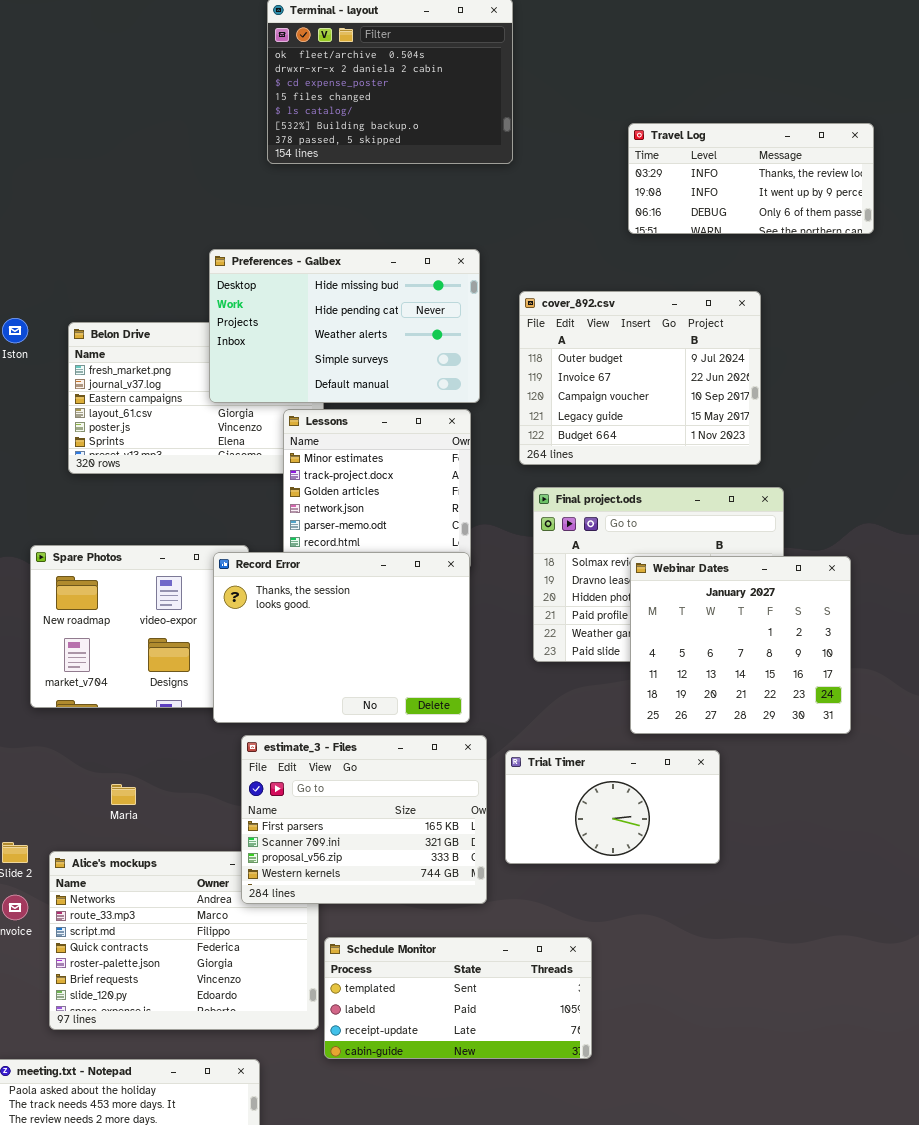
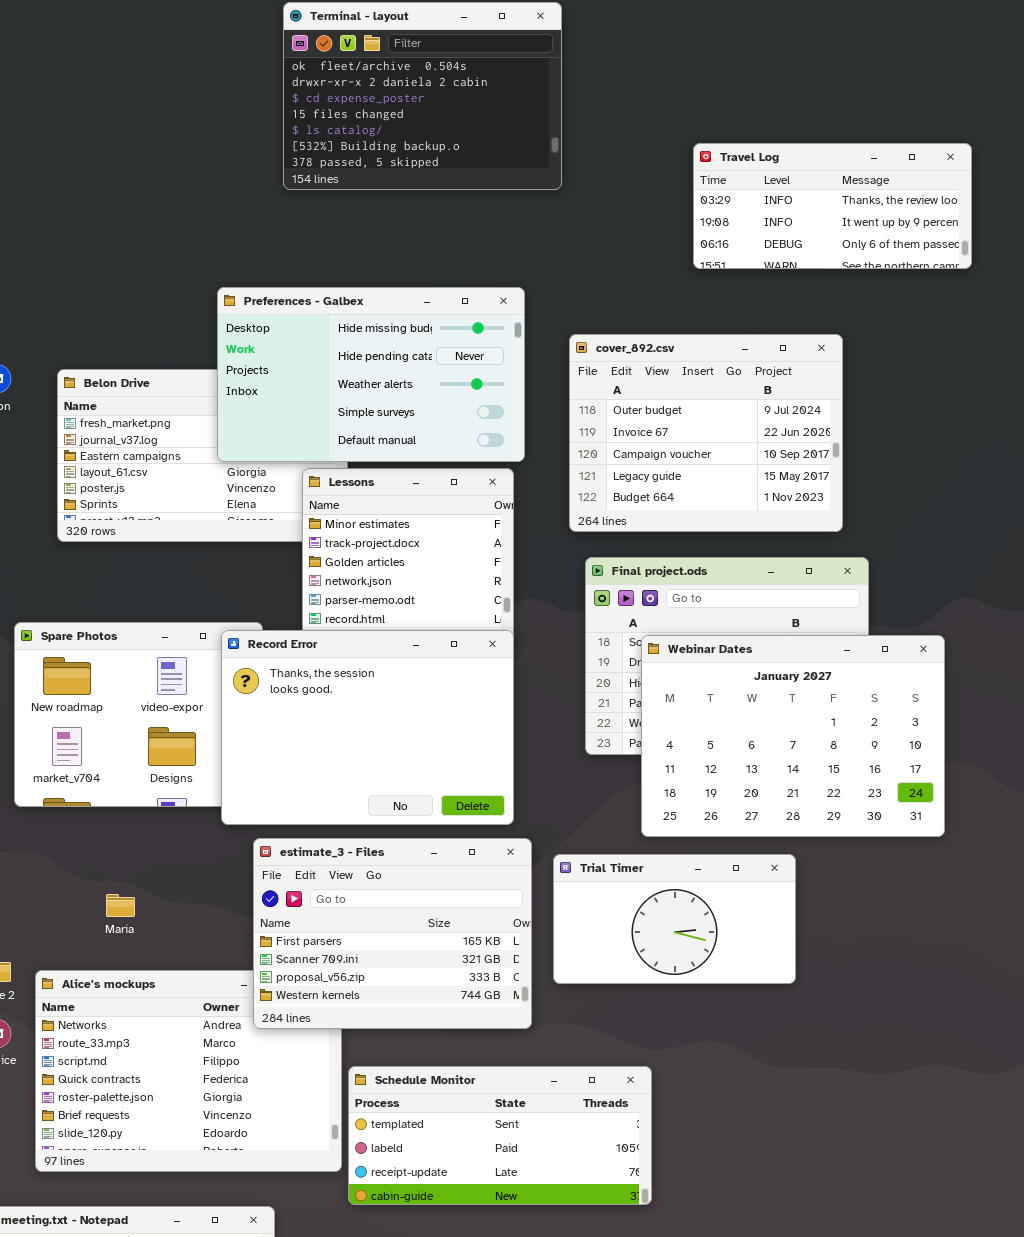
Webinar Dates: [630,556,851,734] -> [641,635,945,837], resized

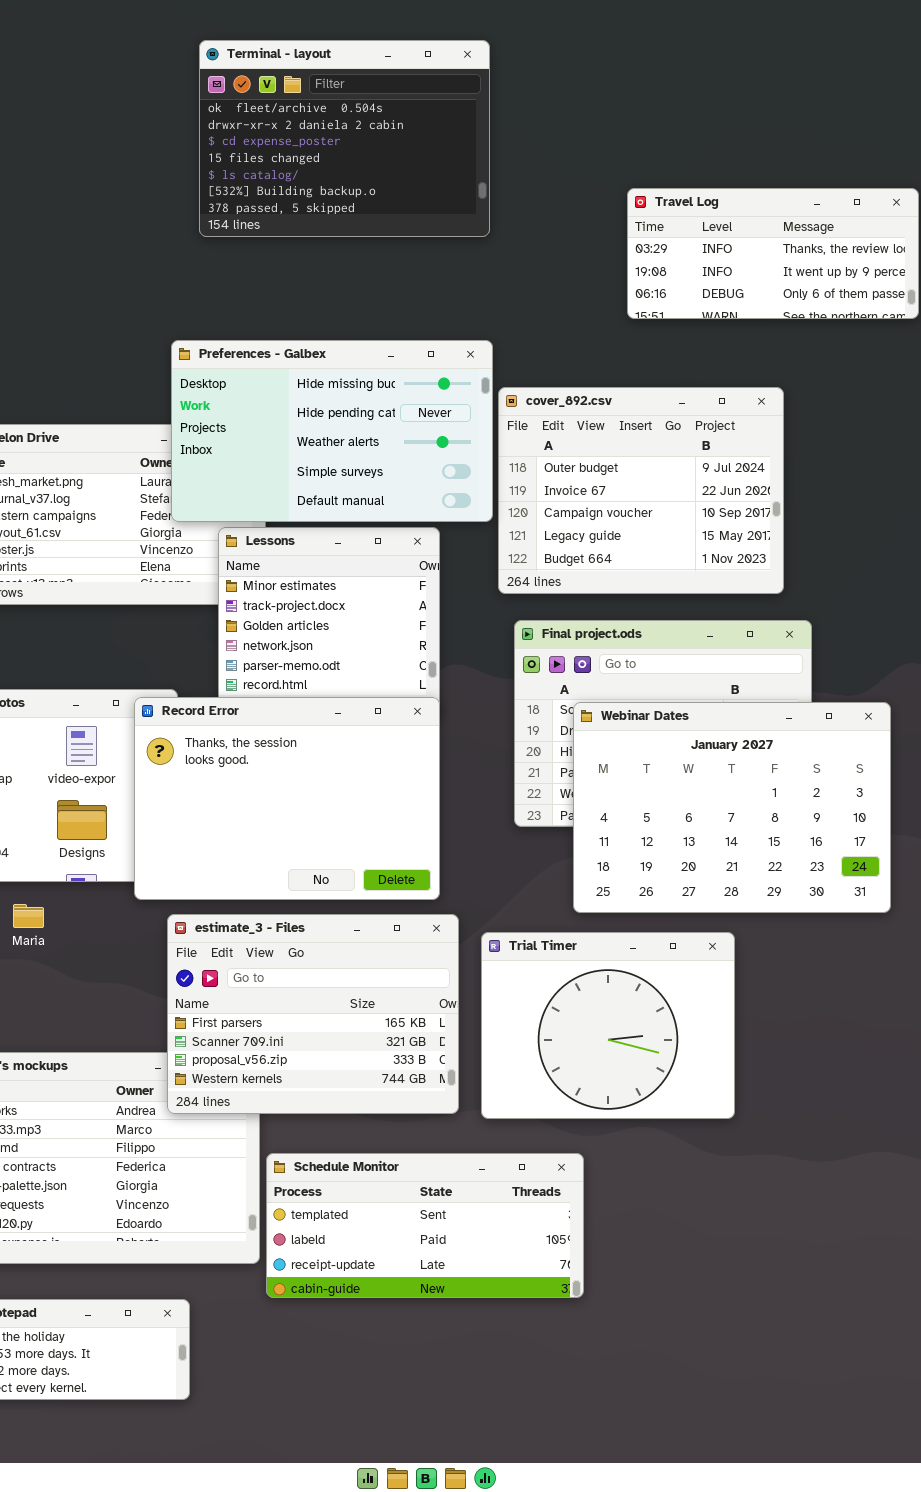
Preferences - Galbex: [217,287,525,462] -> [171,340,493,522], moved
Trial Timer: [553,854,796,984] -> [481,932,735,1119], resized
Maria: [106,894,135,917] -> [13,904,44,928], moved

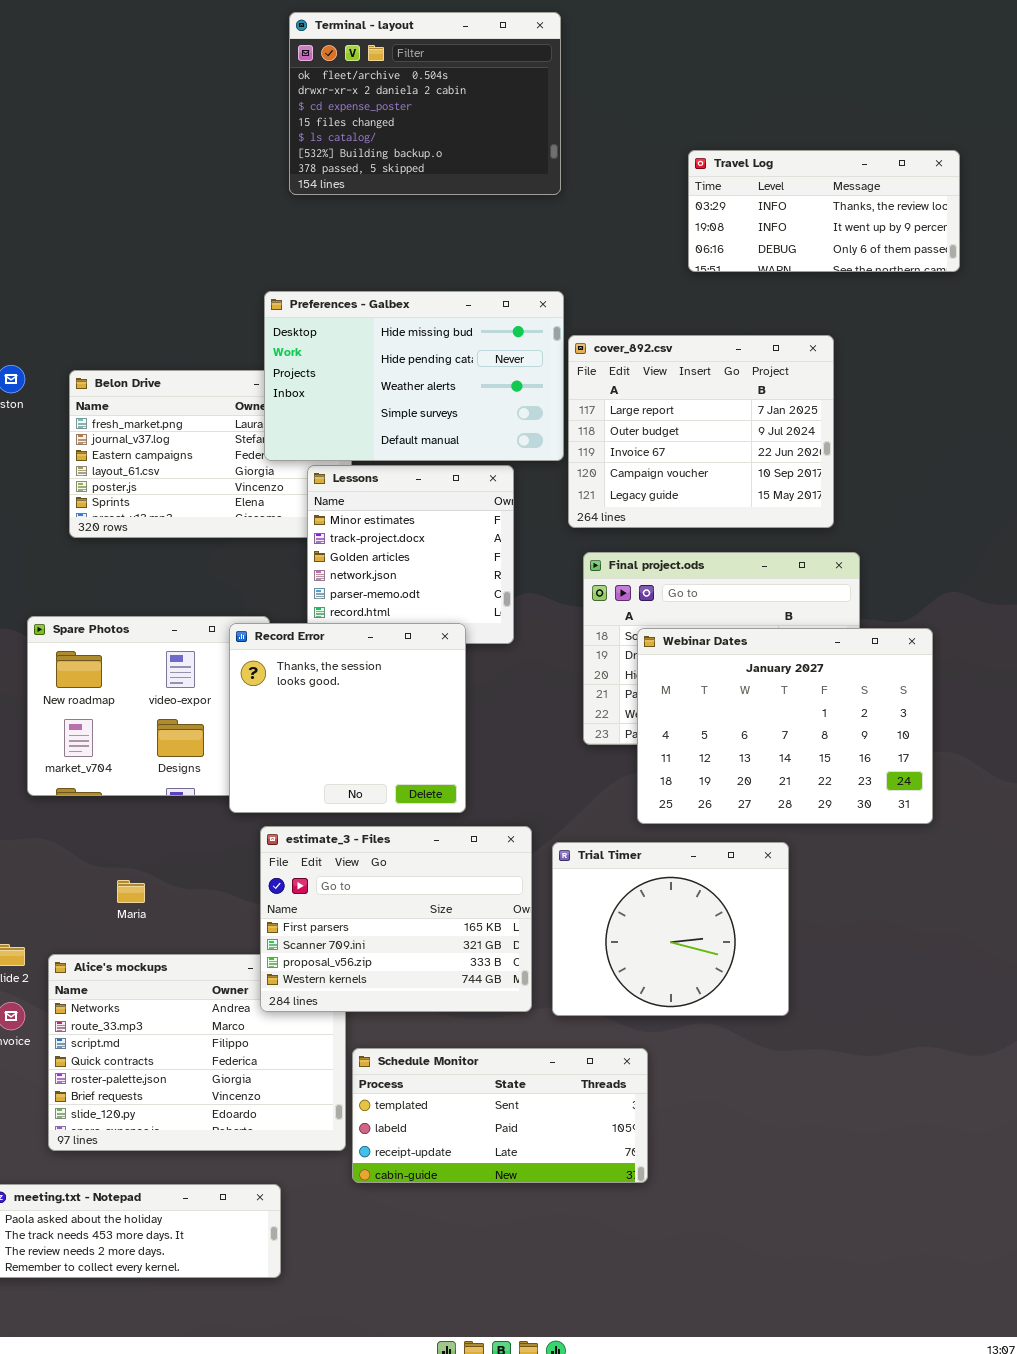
cover_892.csv: [498,387,784,594] -> [568,335,834,528], scrolled up 1 row
Record Error: [134,697,440,900] -> [229,623,466,813], resized
Maria: [13,904,44,928] -> [117,880,145,903], moved

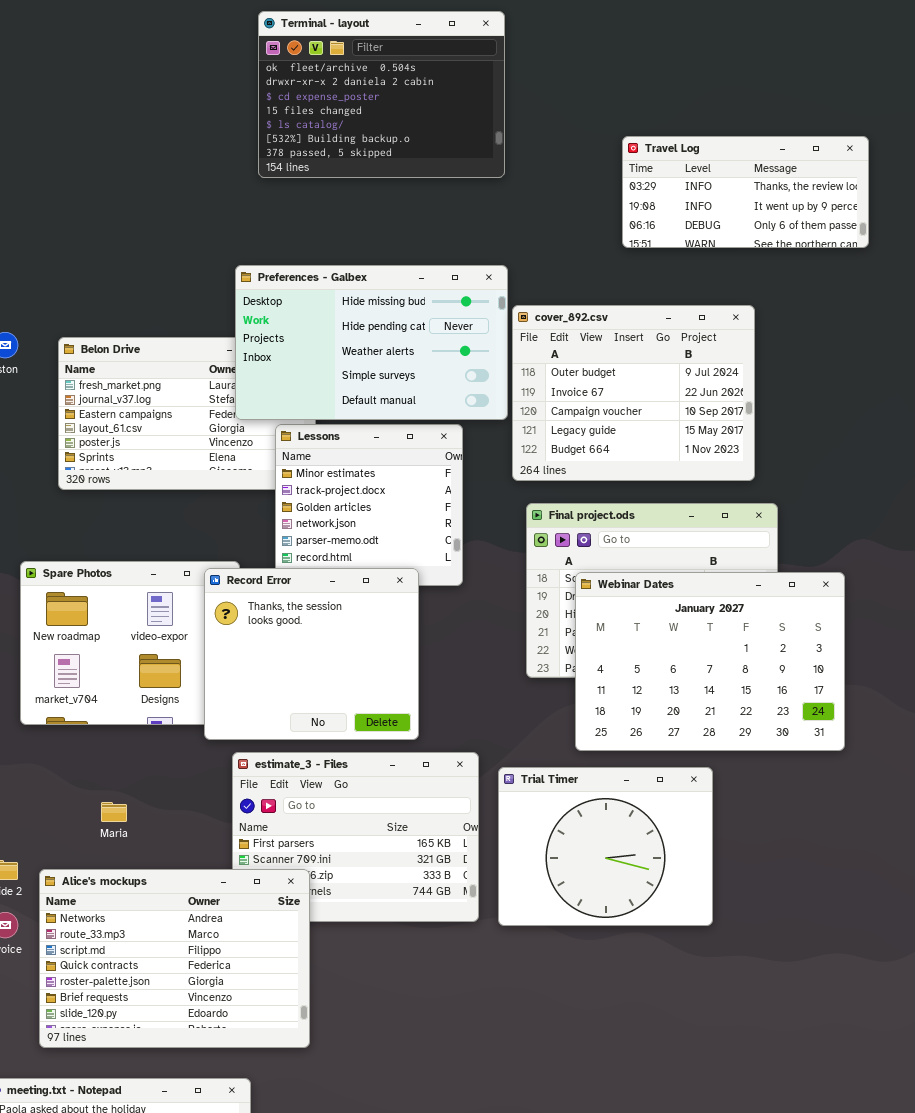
cover_892.csv: [568,335,834,528] -> [512,305,755,481], scrolled down 1 row
Alice's mockups: [48,954,346,1151] -> [39,869,310,1048], raised
Schedule Monitor: [352,1048,648,1183] -> none, closed

